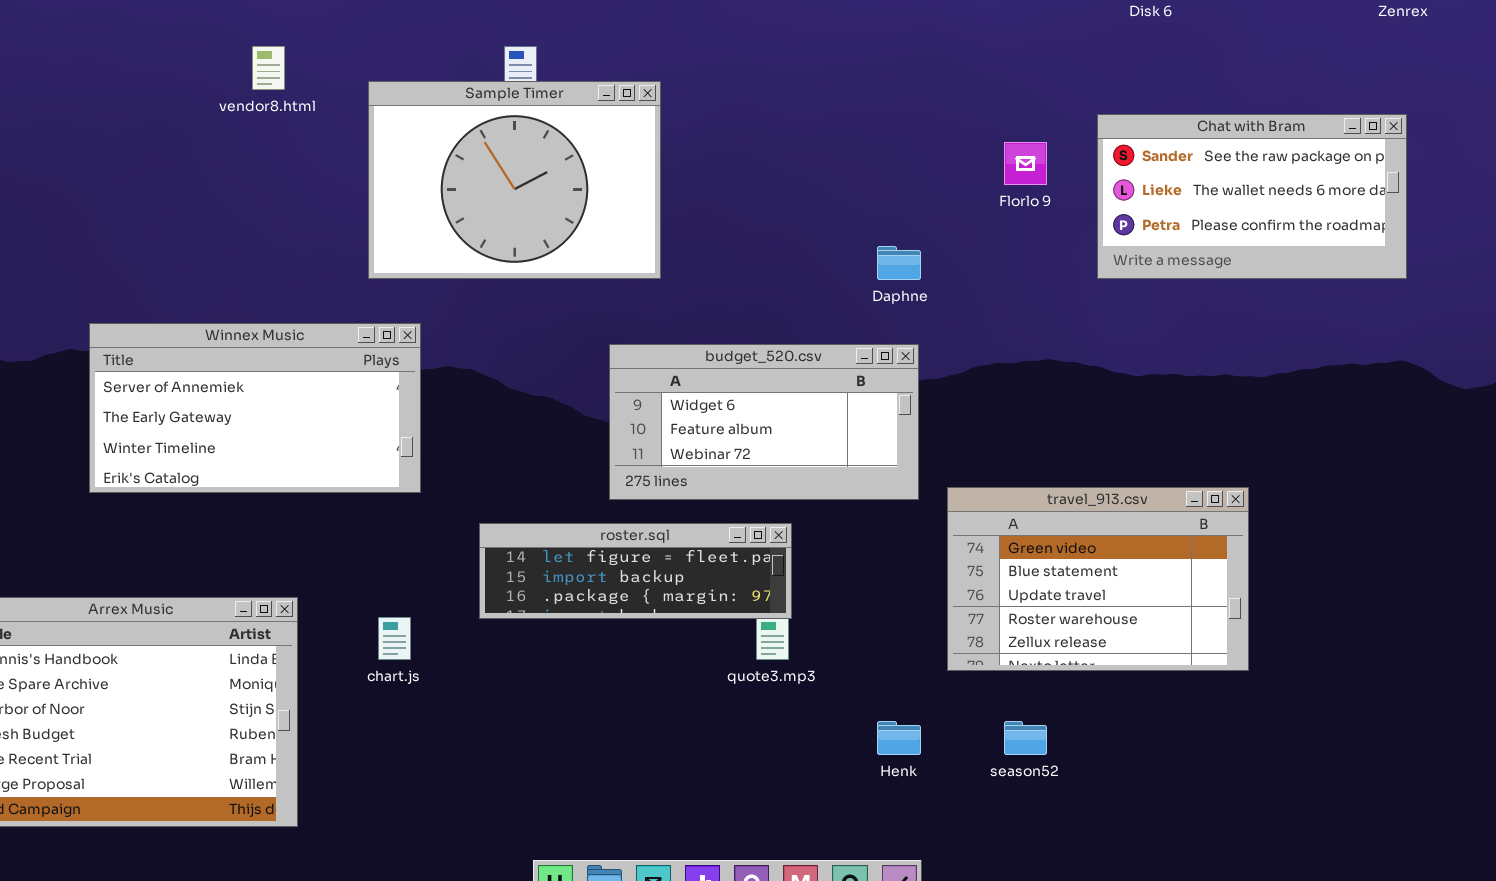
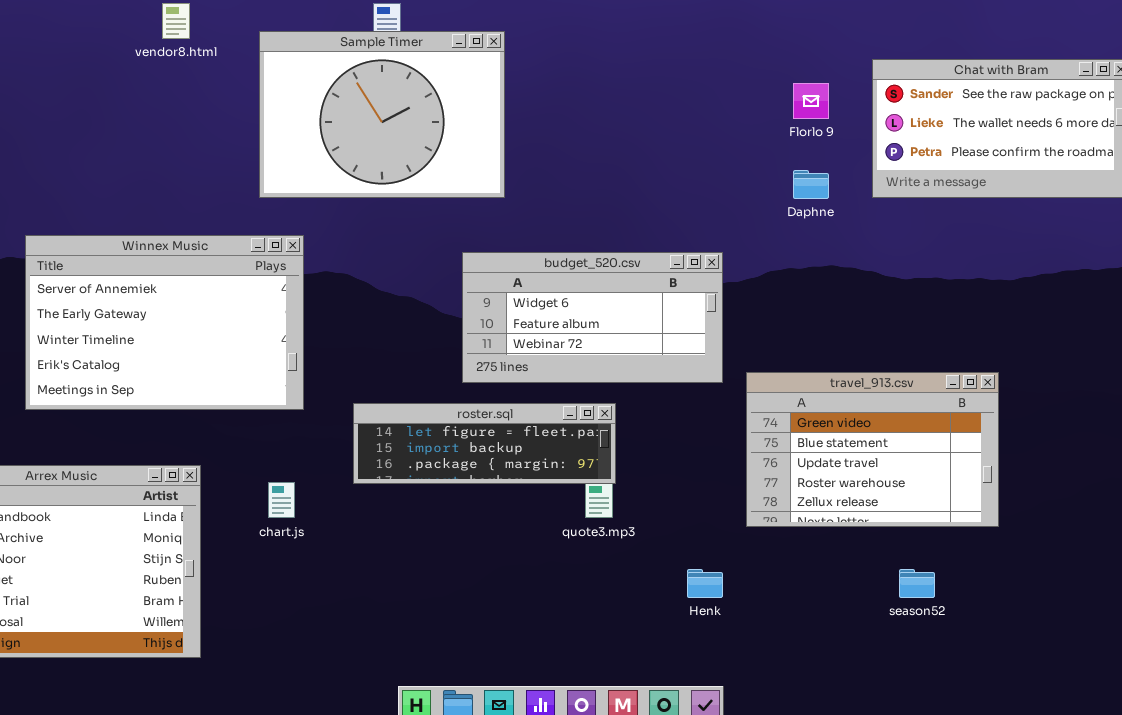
Daphne: [877,246,921,280] -> [793,170,829,199], moved
Winnex Music: [89,323,421,493] -> [25,235,304,410], resized
season52: [1004,721,1047,755] -> [899,569,935,598], moved

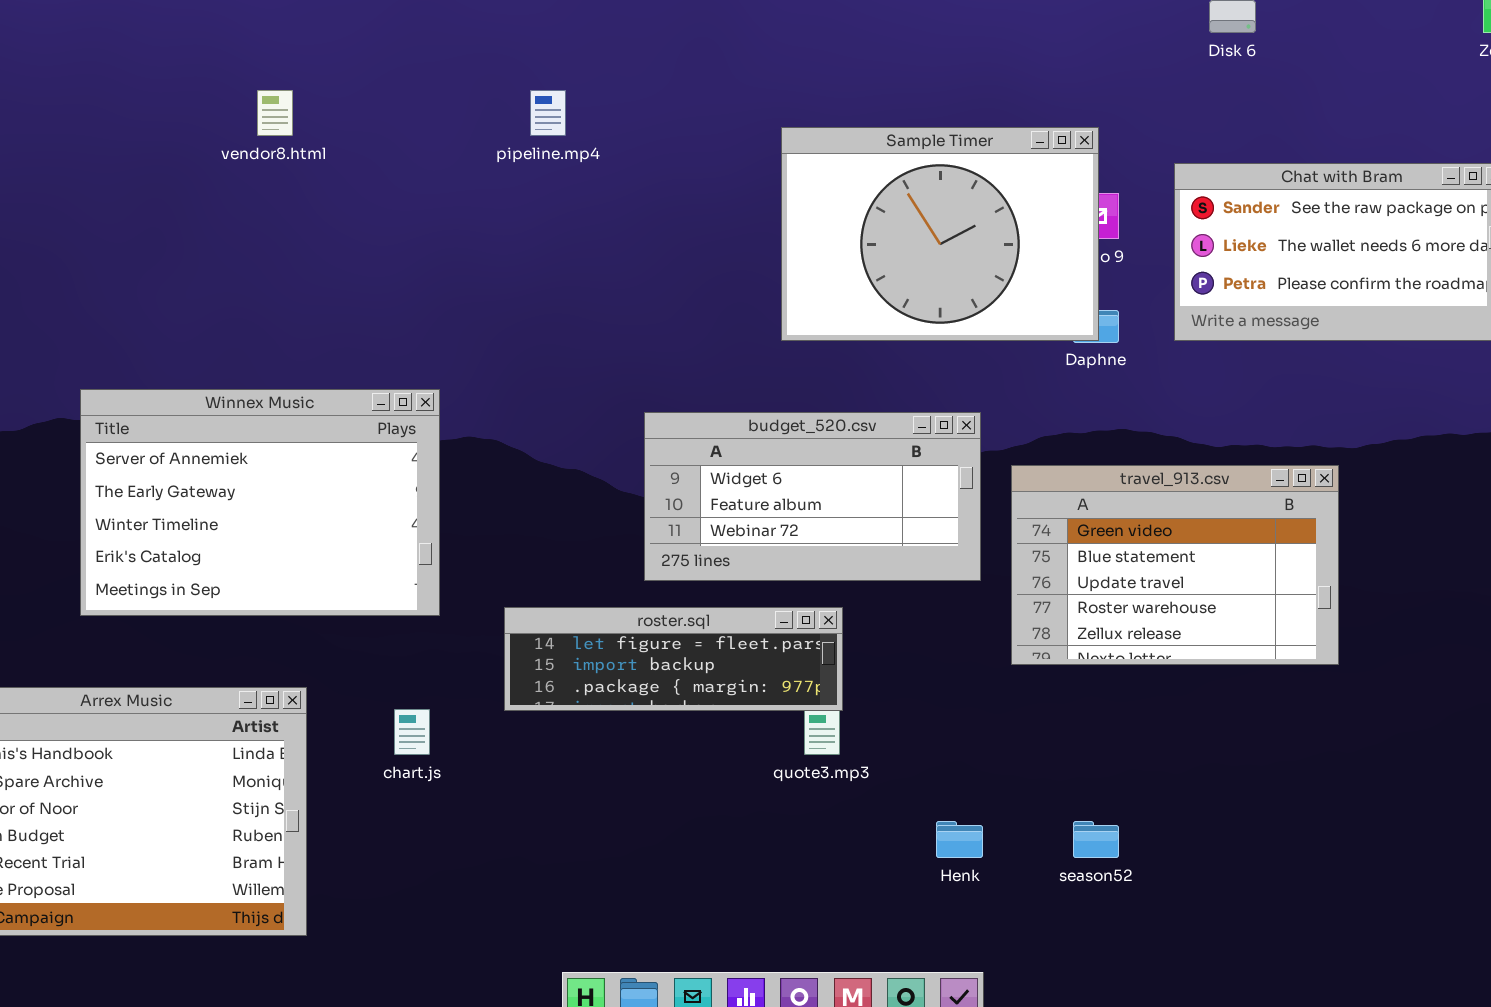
Sample Timer: [259,31,505,198] -> [781,127,1099,341], moved
travel_913.csv: [746,372,999,527] -> [1011,465,1339,665], moved
season52: [899,569,935,598] -> [1073,821,1119,858], moved

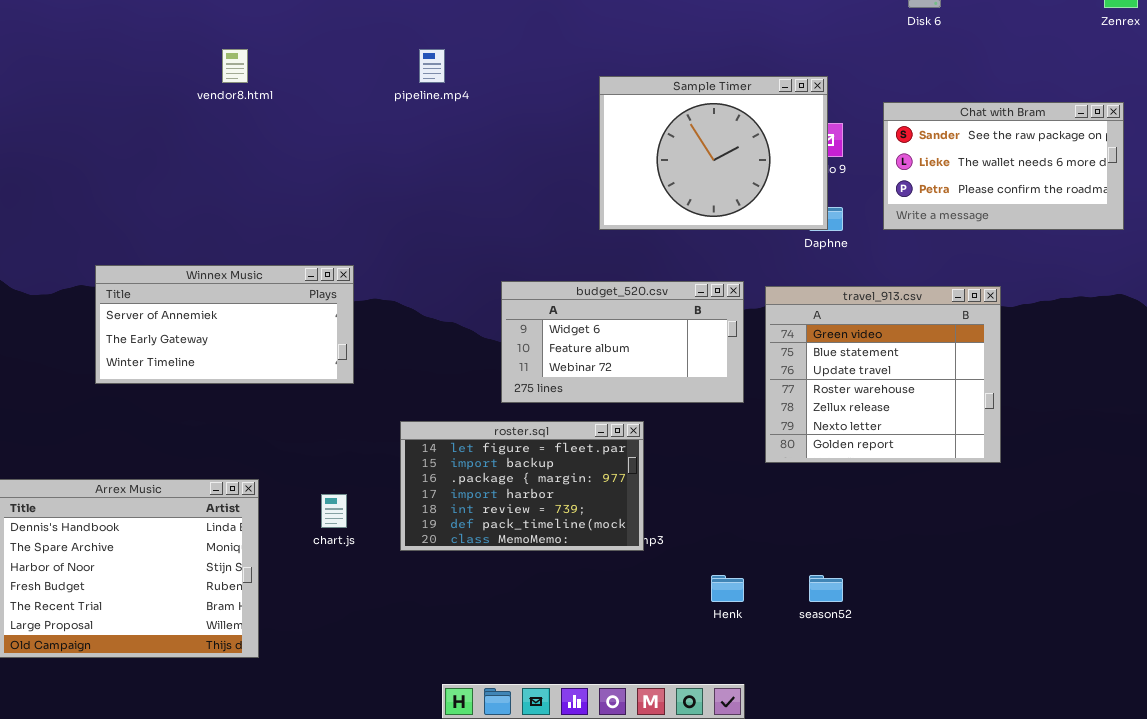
Winnex Music: [80,389,440,616] -> [95,265,354,384], resized
travel_913.csv: [1011,465,1339,665] -> [765,286,1001,463], resized
roster.sql: [504,607,843,711] -> [400,421,644,551], resized

